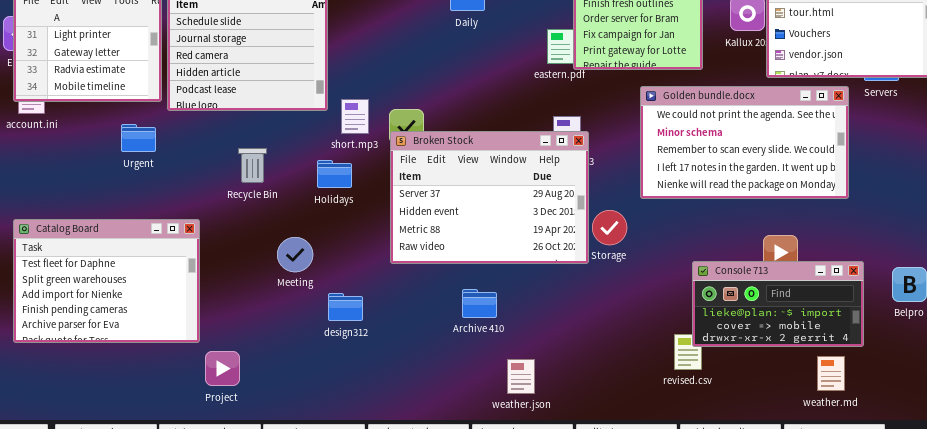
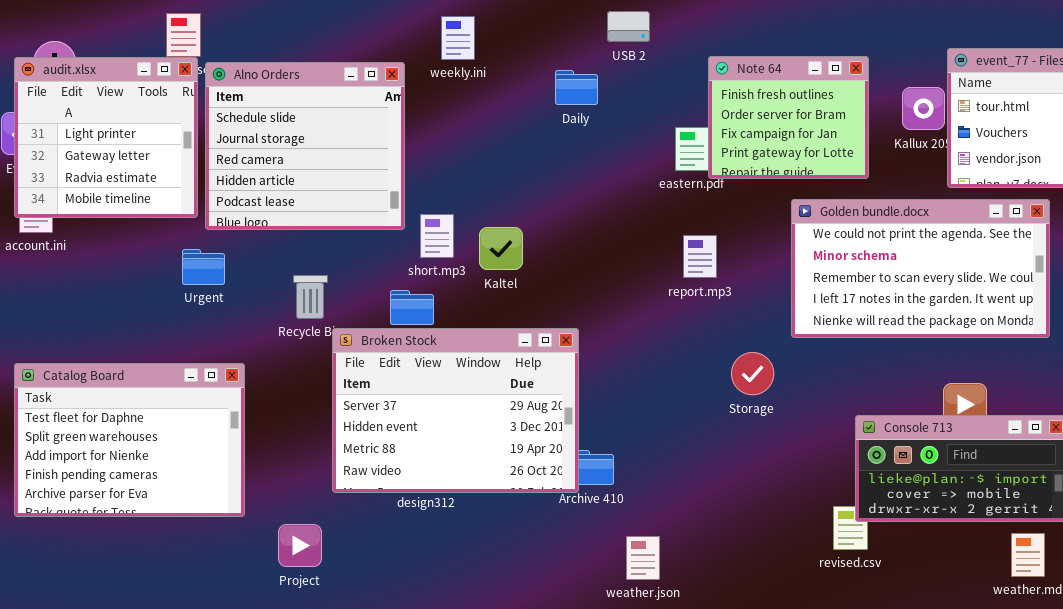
Urgent: [121,124,156,152] -> [182,249,225,285], moved
Broken Stock: [390,131,589,264] -> [332,328,579,493], moved
Project: [205,351,240,386] -> [278,524,322,567], moved

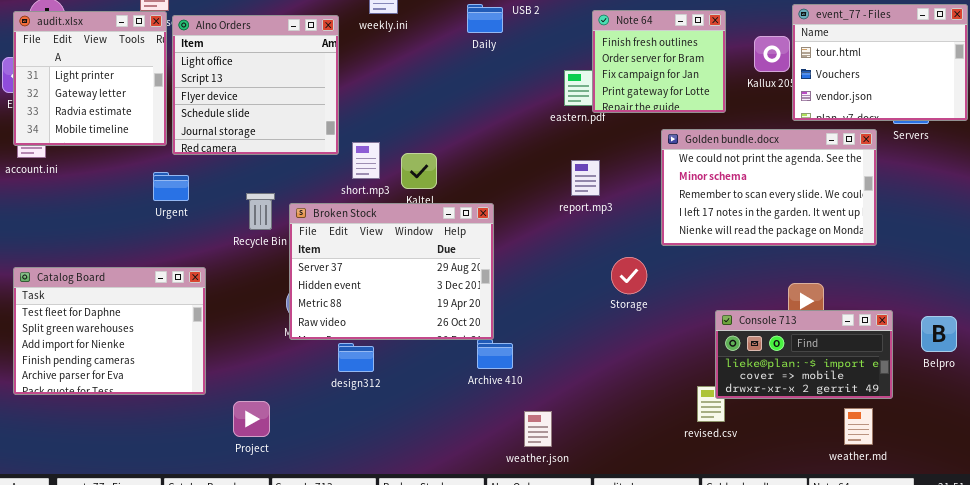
Alno Orders: [205,62,405,230] -> [172,15,339,155], scrolled up 3 rows
Daily: [555,70,598,105] -> [467,4,503,33], moved
Broken Stock: [332,328,579,493] -> [289,203,494,340], moved

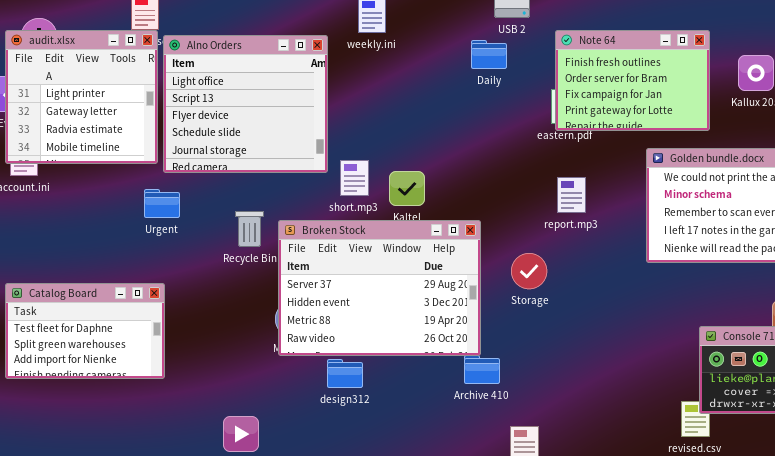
Daily: [467,4,503,33] -> [471,40,507,69], moved
Note 64: [592,10,726,113] -> [555,30,710,131], resized
Storage: [611,257,647,294] -> [511,253,547,289], moved
Catalog Board: [13,267,206,395] -> [5,283,165,379], resized

